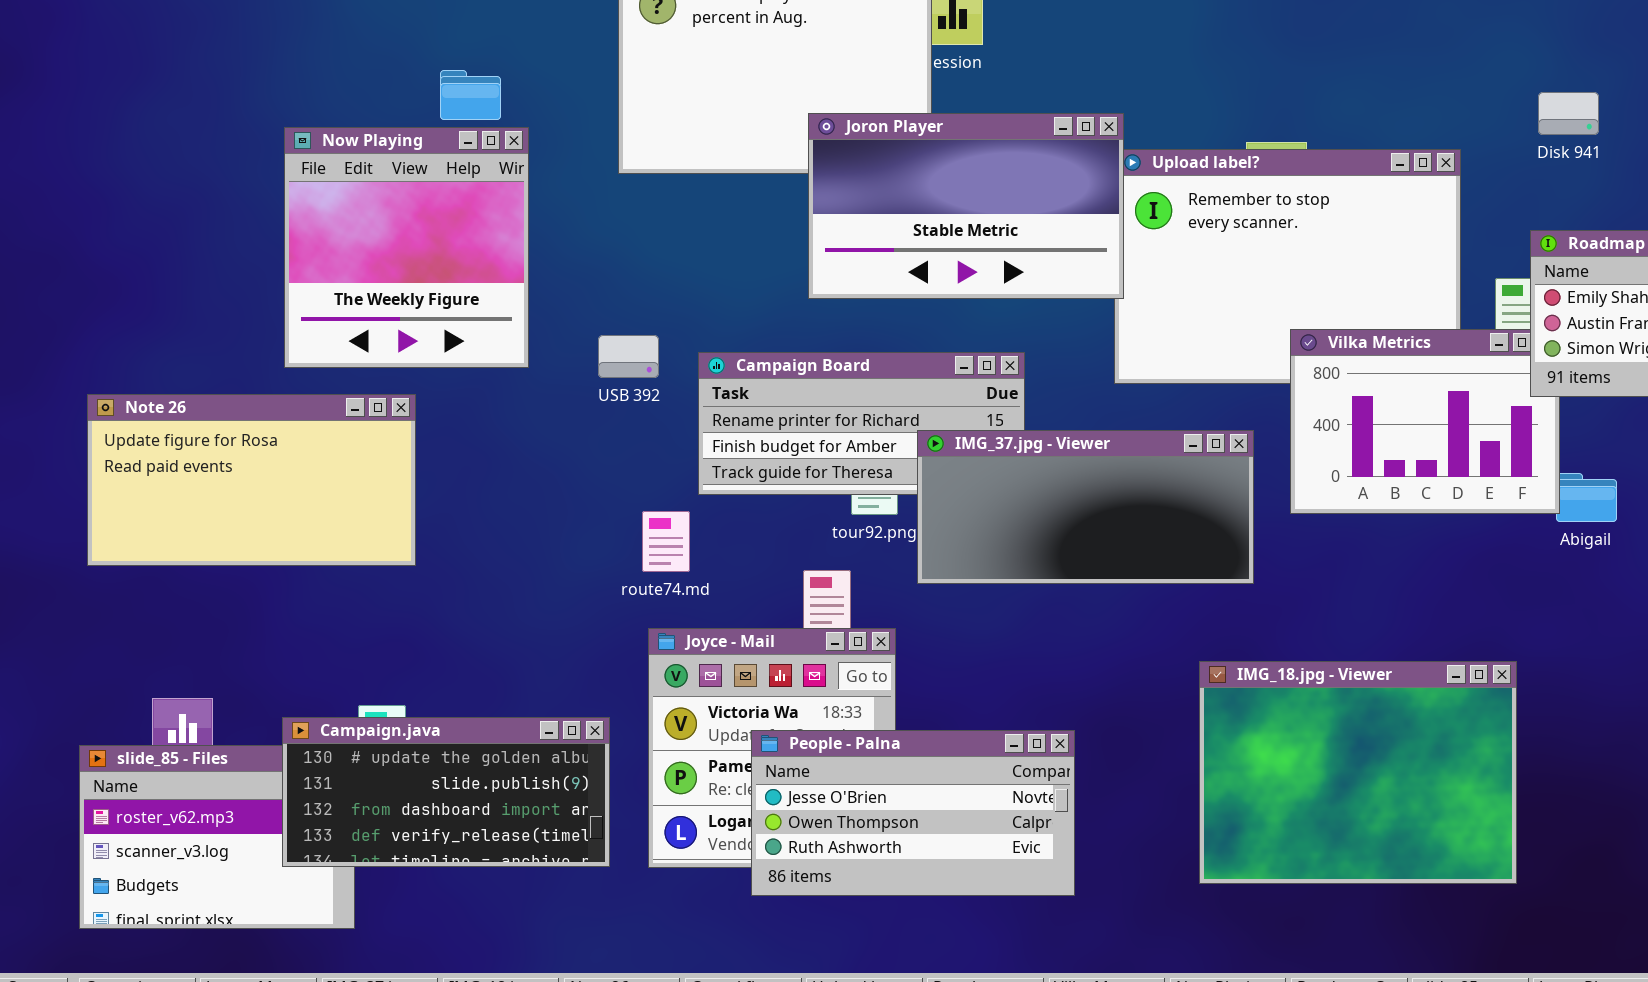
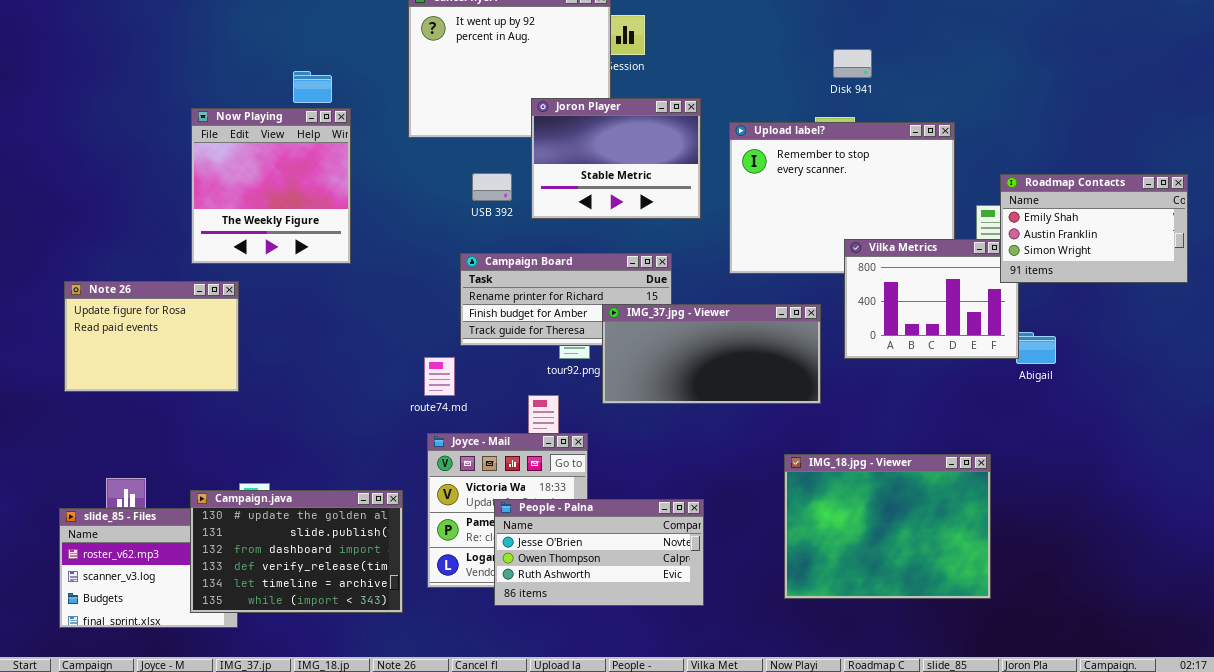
Disk 941: [1538,92,1599,135] -> [833,49,872,78], moved
Joron Player: [808,113,1124,299] -> [531,98,701,219], resized
USB 392: [598,335,659,378] -> [472,173,512,201], moved
Note 26: [87,394,416,566] -> [64,281,239,392], resized
Campaign.java: [282,717,610,867] -> [190,490,403,613], resized

